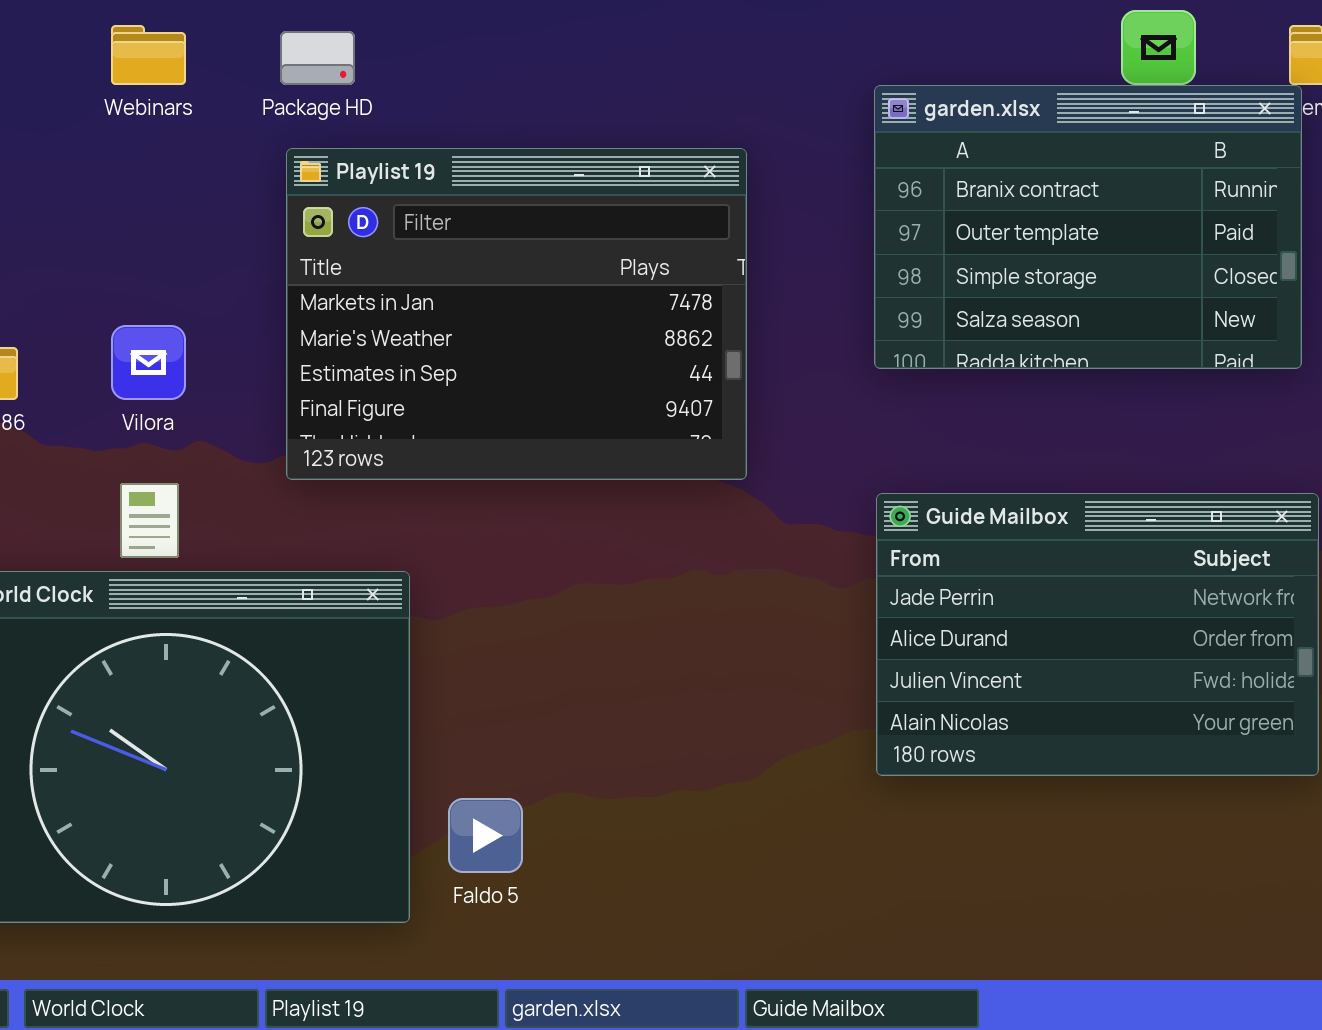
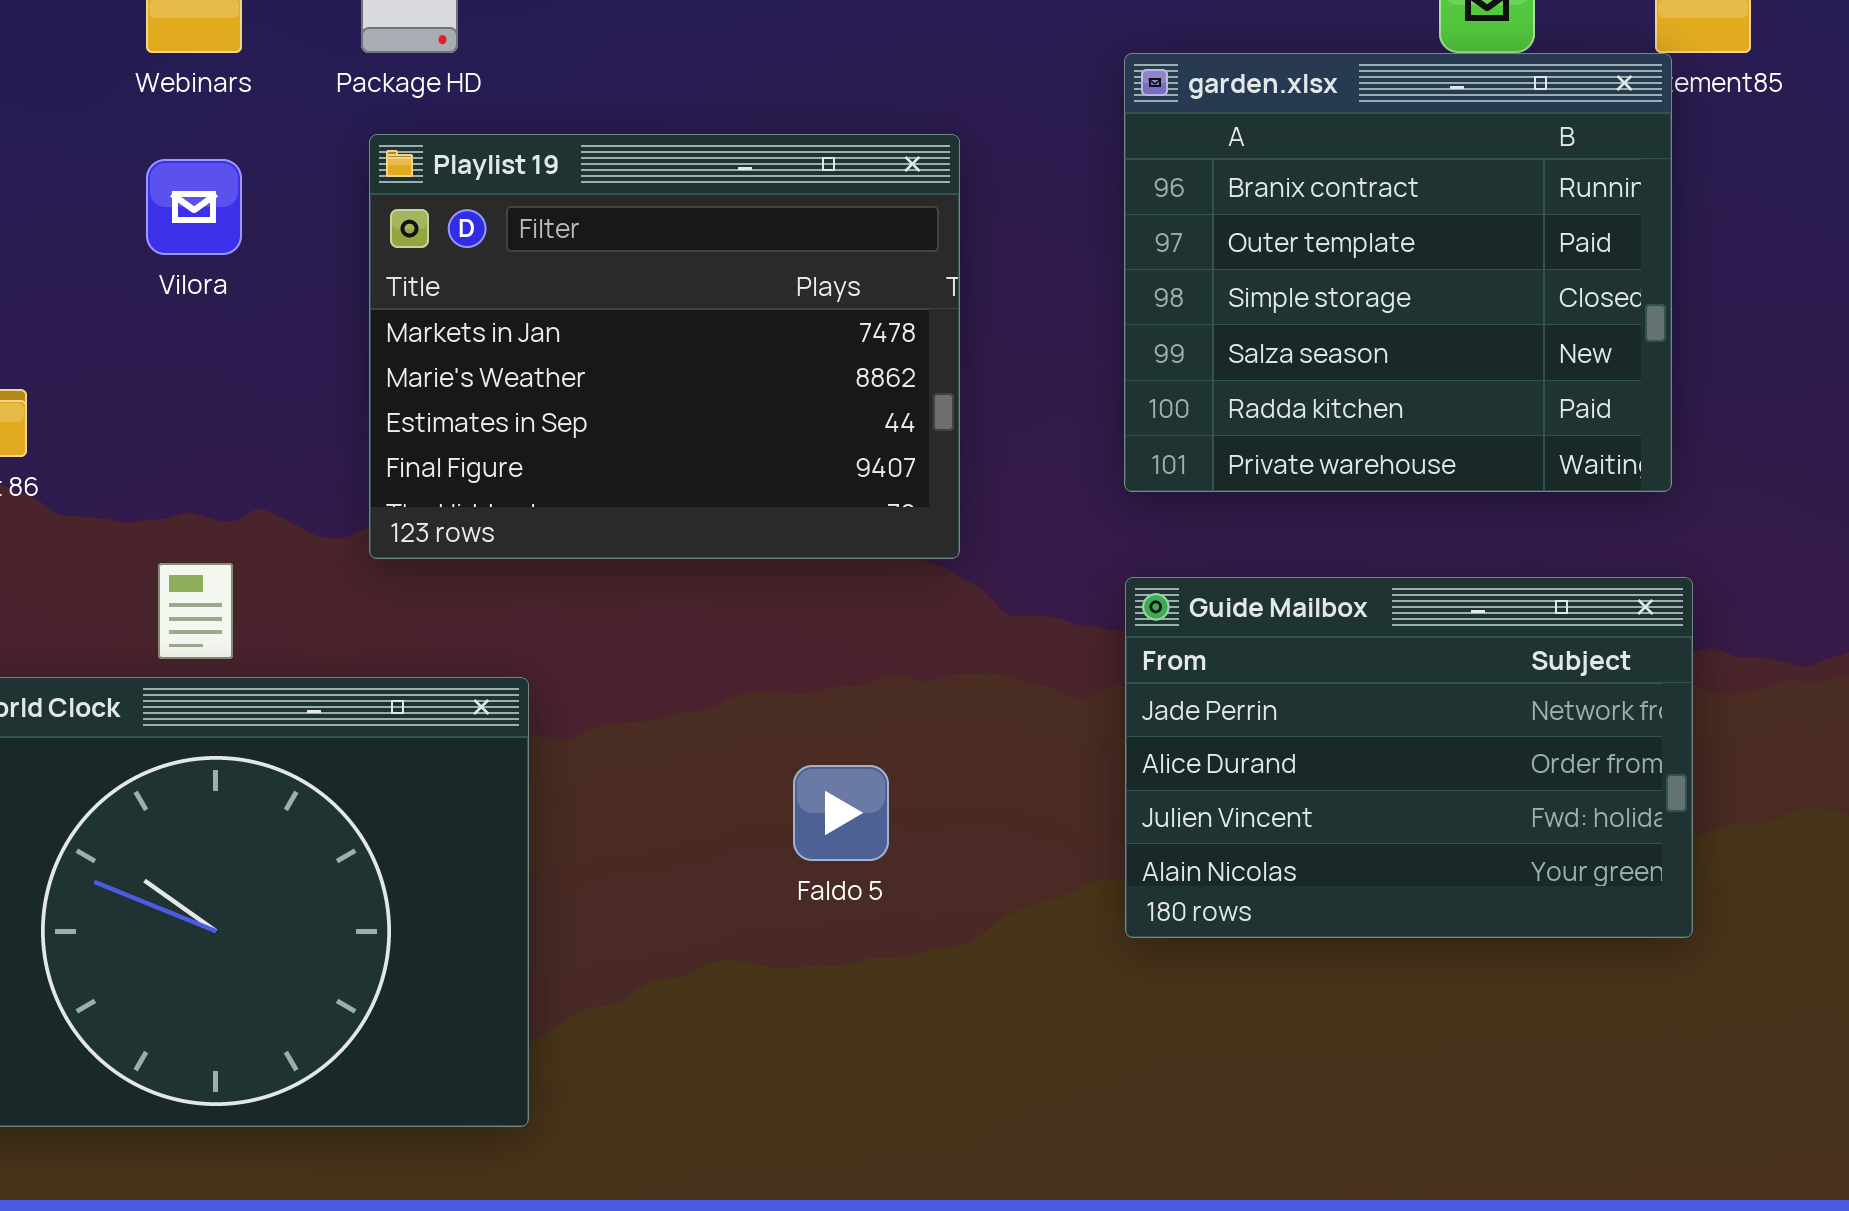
garden.xlsx: [874,85,1302,369] -> [1124,53,1672,492], resized
Vilora: [111,325,186,400] -> [146,159,242,255], moved
Faldo 5: [448,798,523,873] -> [793,765,889,861], moved

